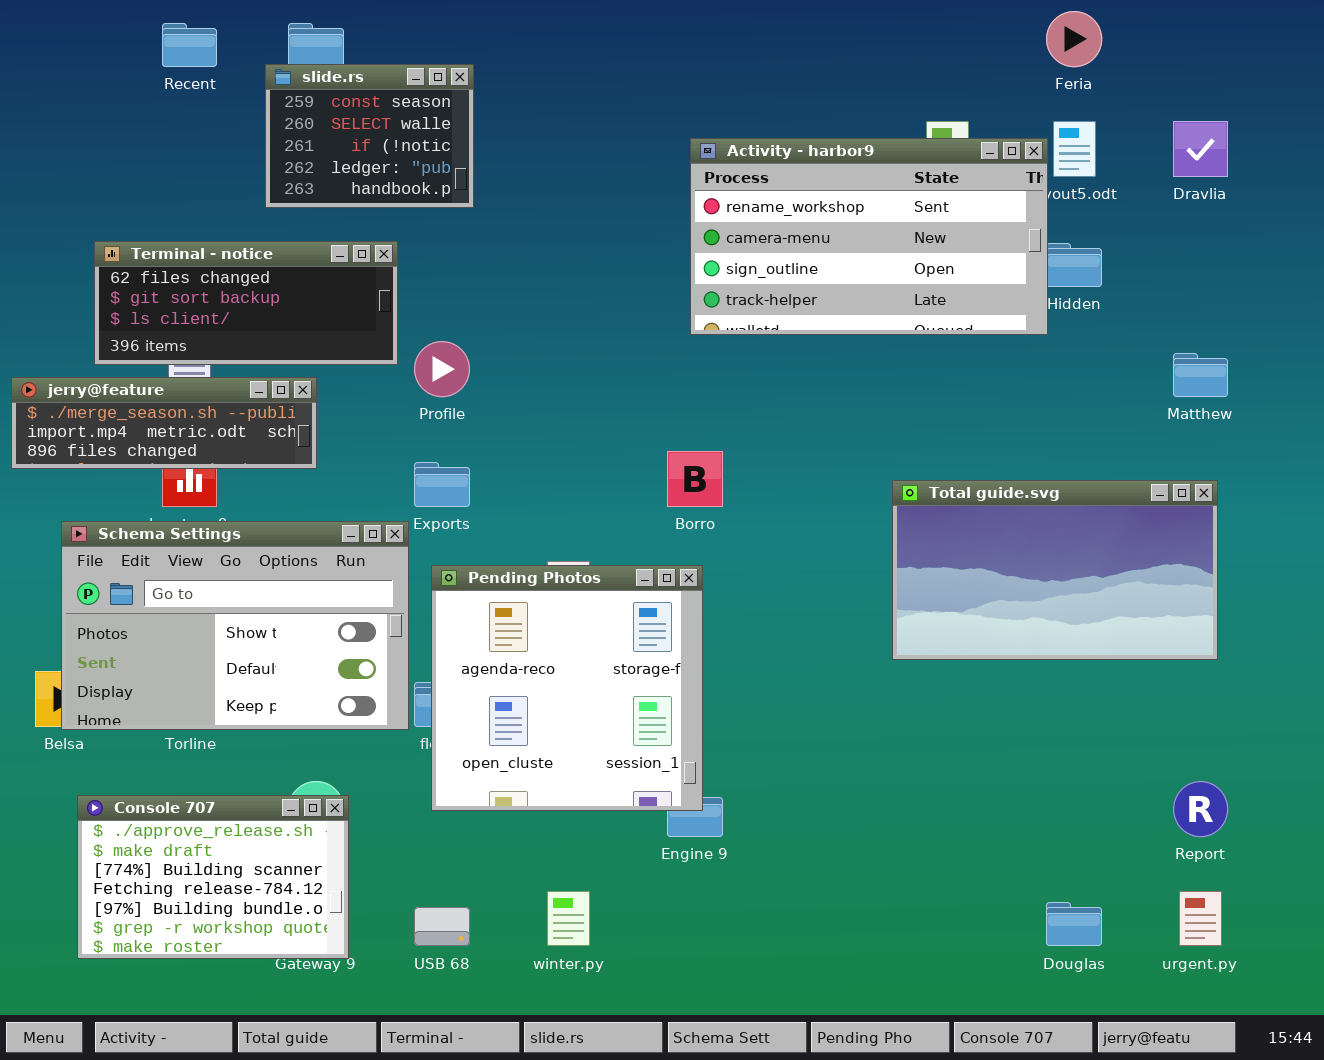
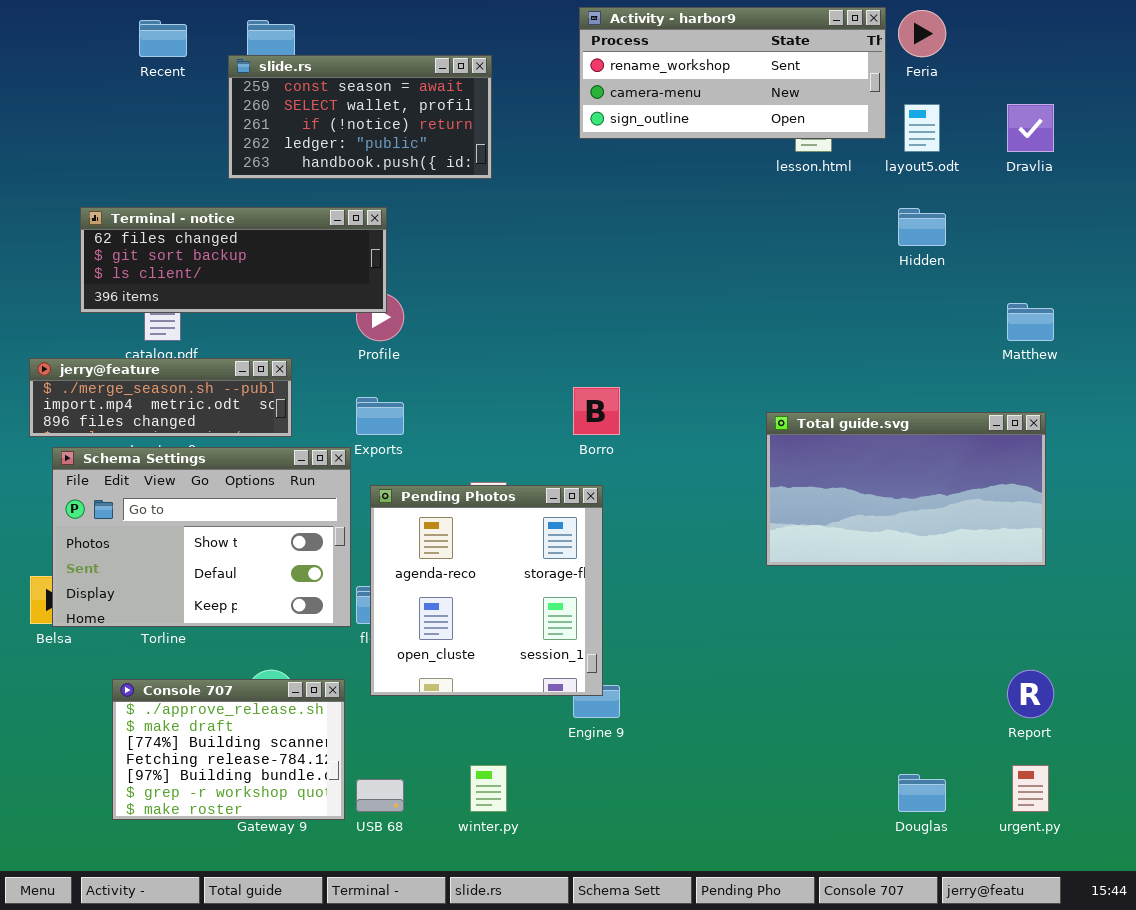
slide.rs: [265,64,474,208] -> [228,55,492,179], resized
Activity - harbor9: [690,138,1048,335] -> [579,7,886,139], moved, resized
Terminal - notice: [94,241,398,365] -> [80,207,387,313], resized
jerry@feature: [11,377,317,469] -> [29,358,292,437], moved
Console 707: [77,795,349,959] -> [112,679,345,820], moved

